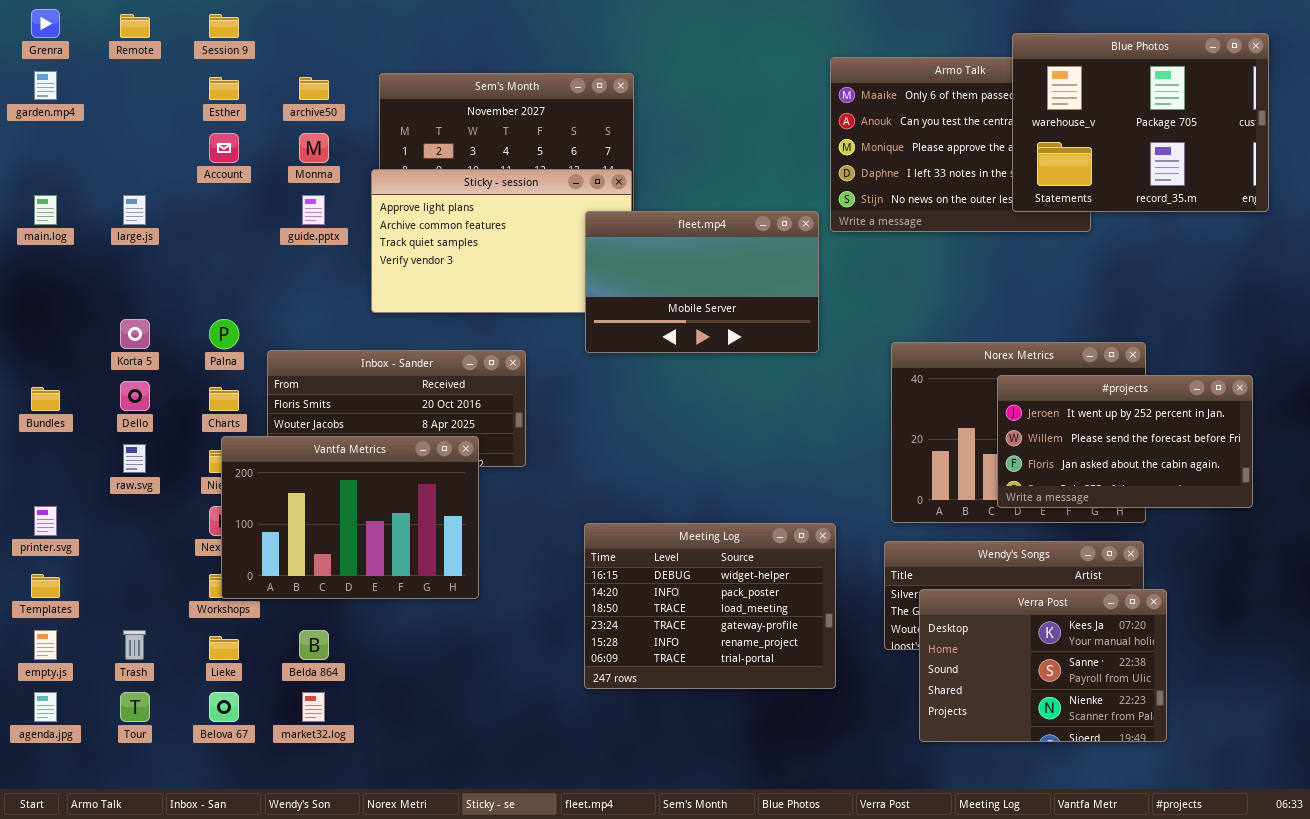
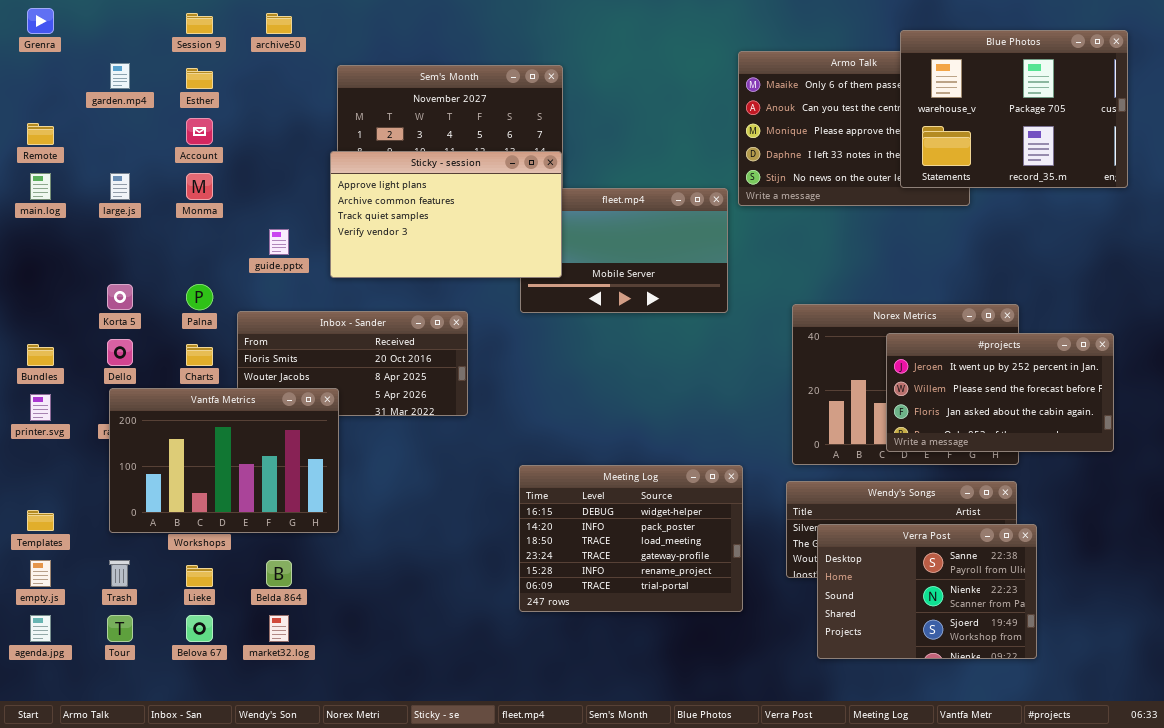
Remote: [120,14,150,38] -> [27,123,54,145], moved
garden.mp4: [34,71,57,100] -> [110,63,130,89], moved
archive50: [299,77,329,100] -> [266,13,292,34], moved
Monma: [299,133,329,163] -> [186,173,213,200], moved
Sticky - session: [371,169,632,313] -> [330,151,562,278], raised
guide.pptx: [302,195,325,225] -> [269,229,289,255], moved
Vantfa Metrics: [221,436,479,599] -> [109,388,339,533], moved
printer.svg: [34,506,57,536] -> [30,394,51,421], moved
Verra Post: [919,589,1167,742] -> [817,524,1037,659], scrolled down 1 row

